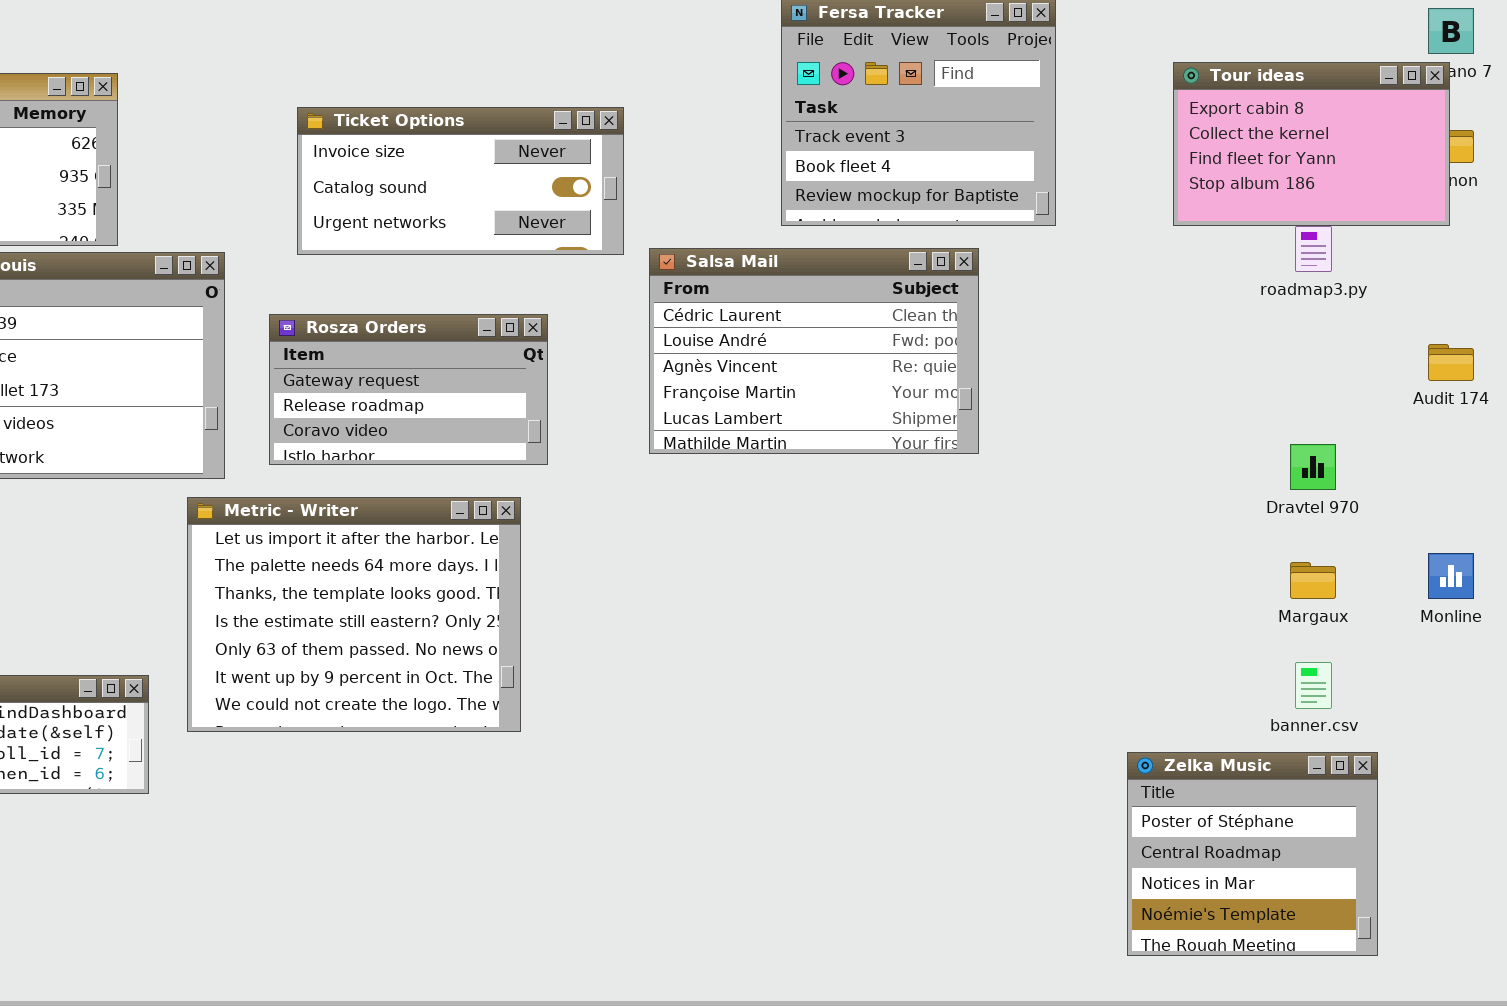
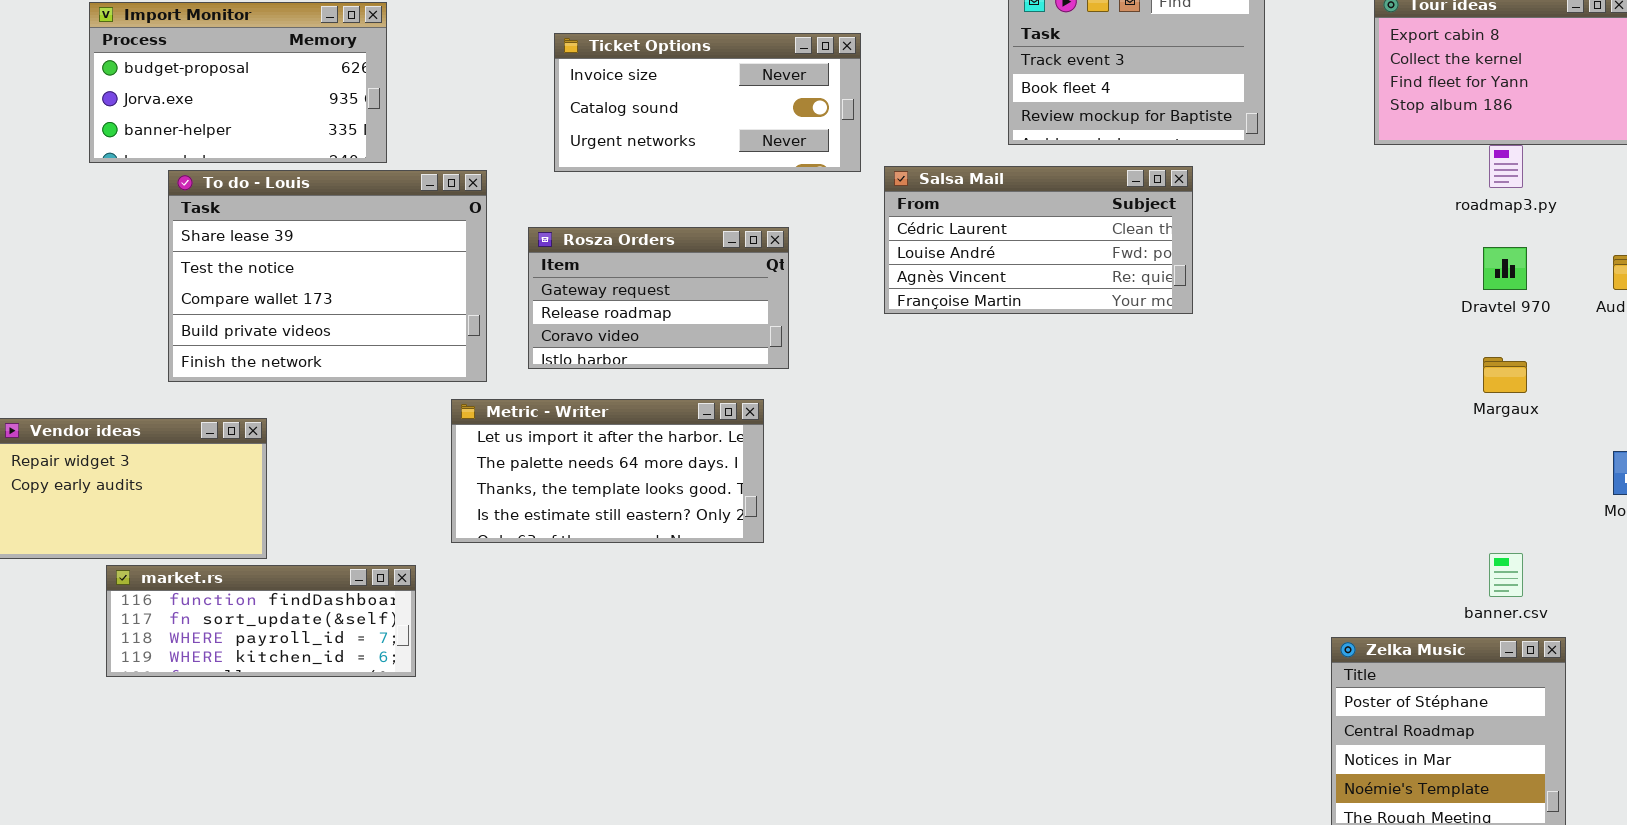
Salsa Mail: [649,248,979,454] -> [884,166,1193,314], resized
Dravtel 970: [1290,444,1336,490] -> [1483,247,1527,290], moved
Metric - Writer: [187,497,521,732] -> [451,399,764,543], resized
Margaux: [1290,562,1336,599] -> [1483,357,1527,393], moved

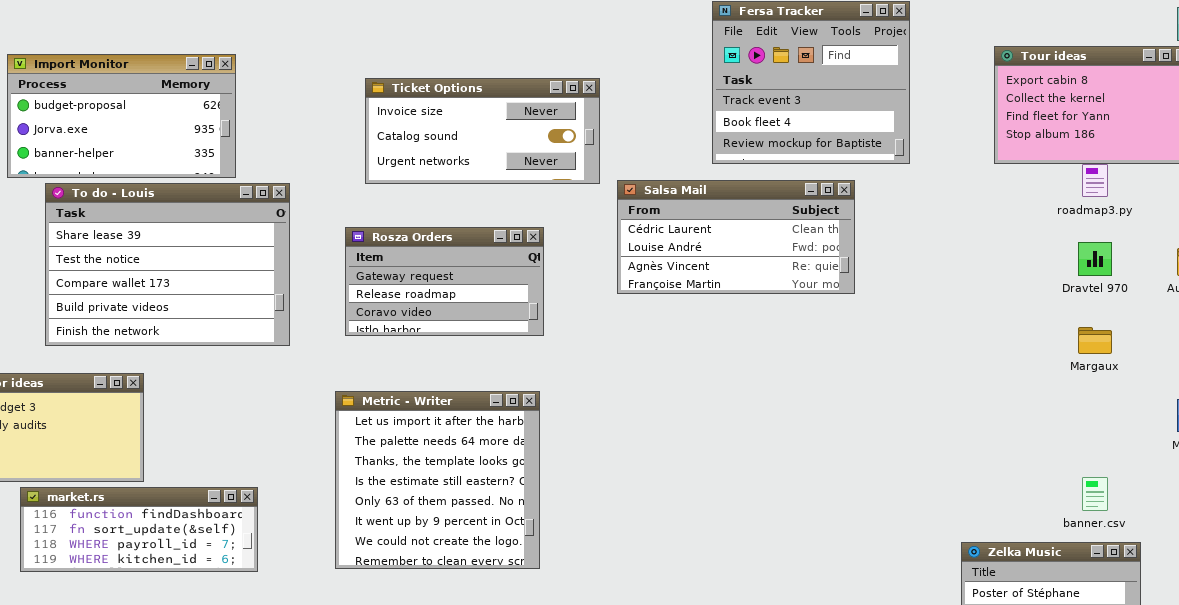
To do - Louis: [168,170,487,382] -> [45,183,290,346], moved
Metric - Writer: [451,399,764,543] -> [335,391,540,569], moved, resized

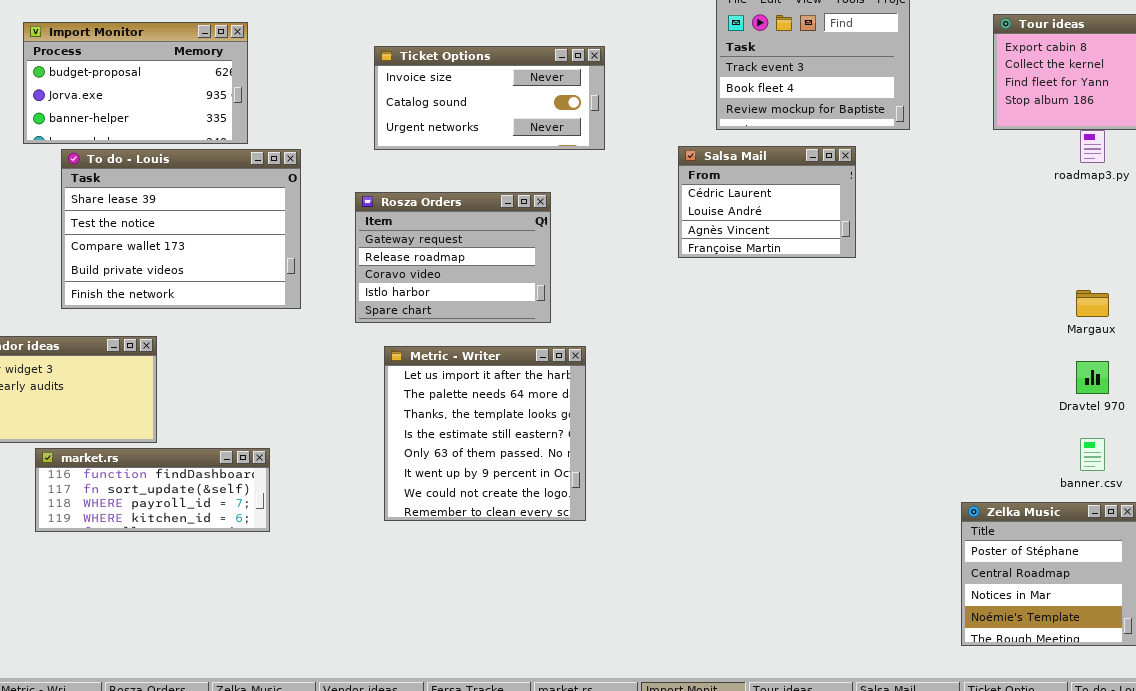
Salsa Mail: [617,180,855,294] -> [678,146,856,258], resized
Rosza Orders: [345,227,544,336] -> [355,192,551,323], resized
Dravtel 970: [1078,242,1112,276] -> [1076,361,1109,394], moved
Metric - Writer: [335,391,540,569] -> [384,346,586,521], moved

